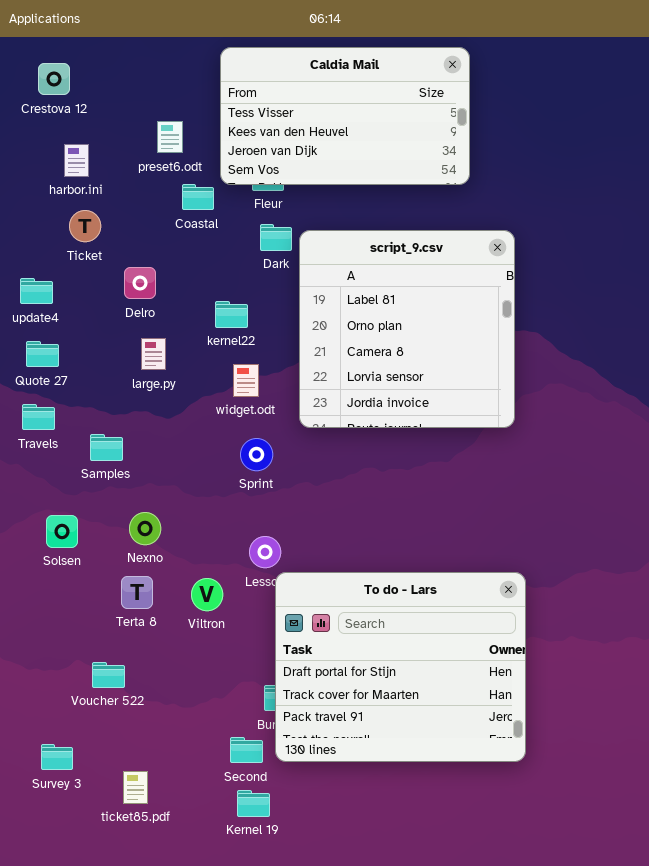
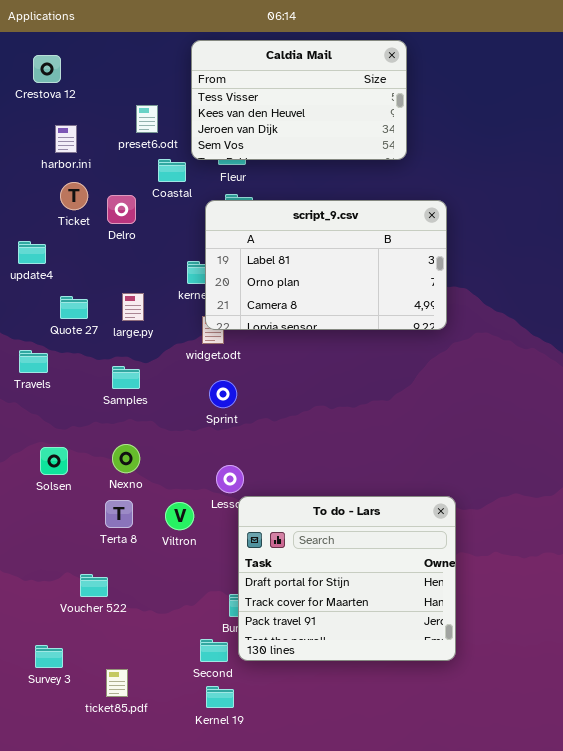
script_9.csv: [299,230,515,428] -> [205,200,447,330], resized
Delro: [124,267,156,299] -> [107,195,136,224], moved
Quote 27: [26,341,59,367] -> [60,296,88,319], moved
Samples: [90,434,123,461] -> [112,366,140,389], moved

